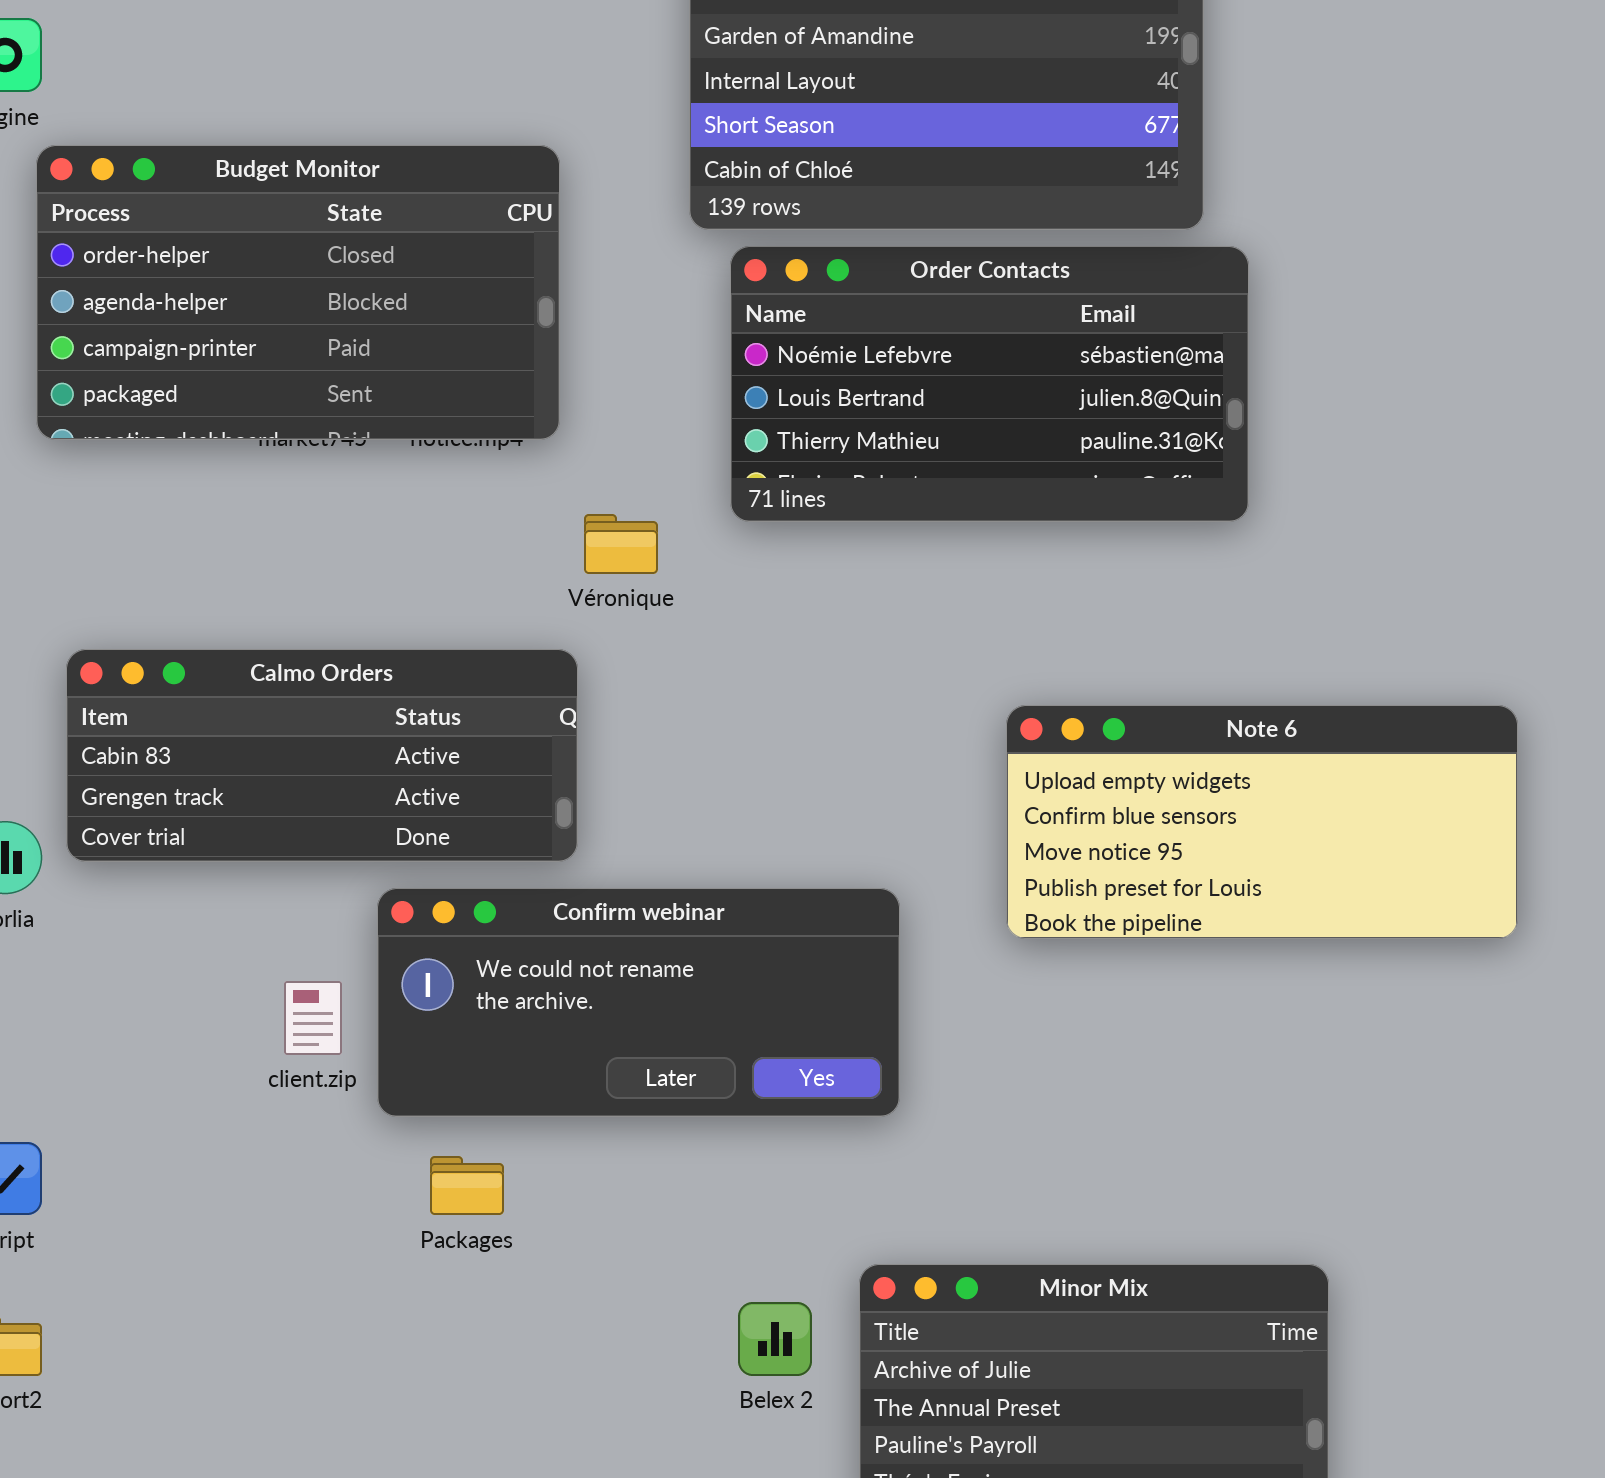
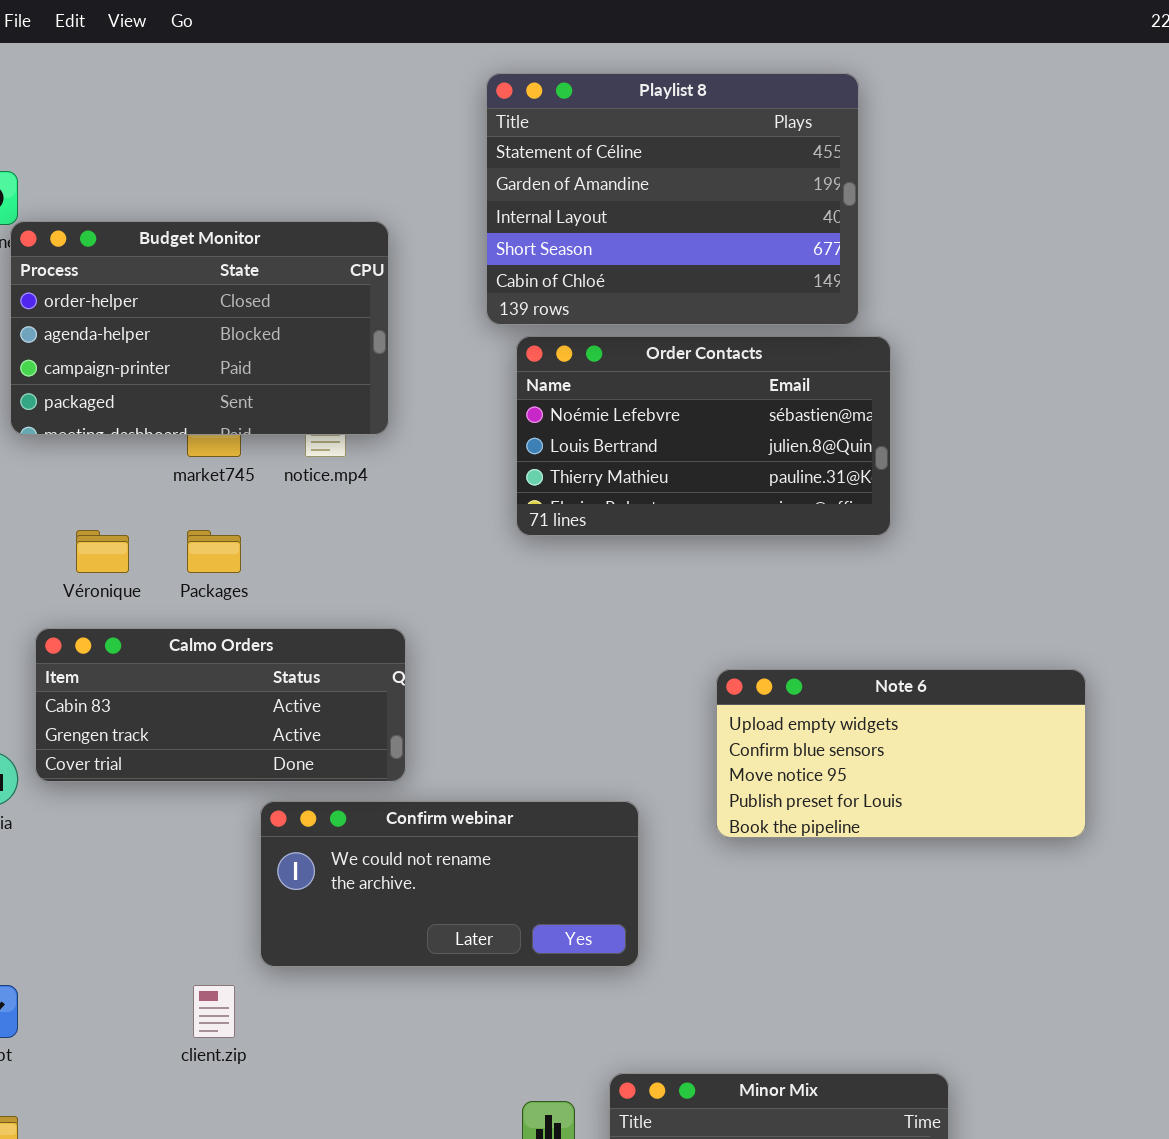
Budget Monitor: [36,145,560,440] -> [10,221,389,435], moved
Véronique: [584,514,658,574] -> [76,530,129,573], moved
client.zip: [284,981,342,1055] -> [193,985,235,1038], moved
Packages: [430,1156,504,1215] -> [187,530,241,573], moved

